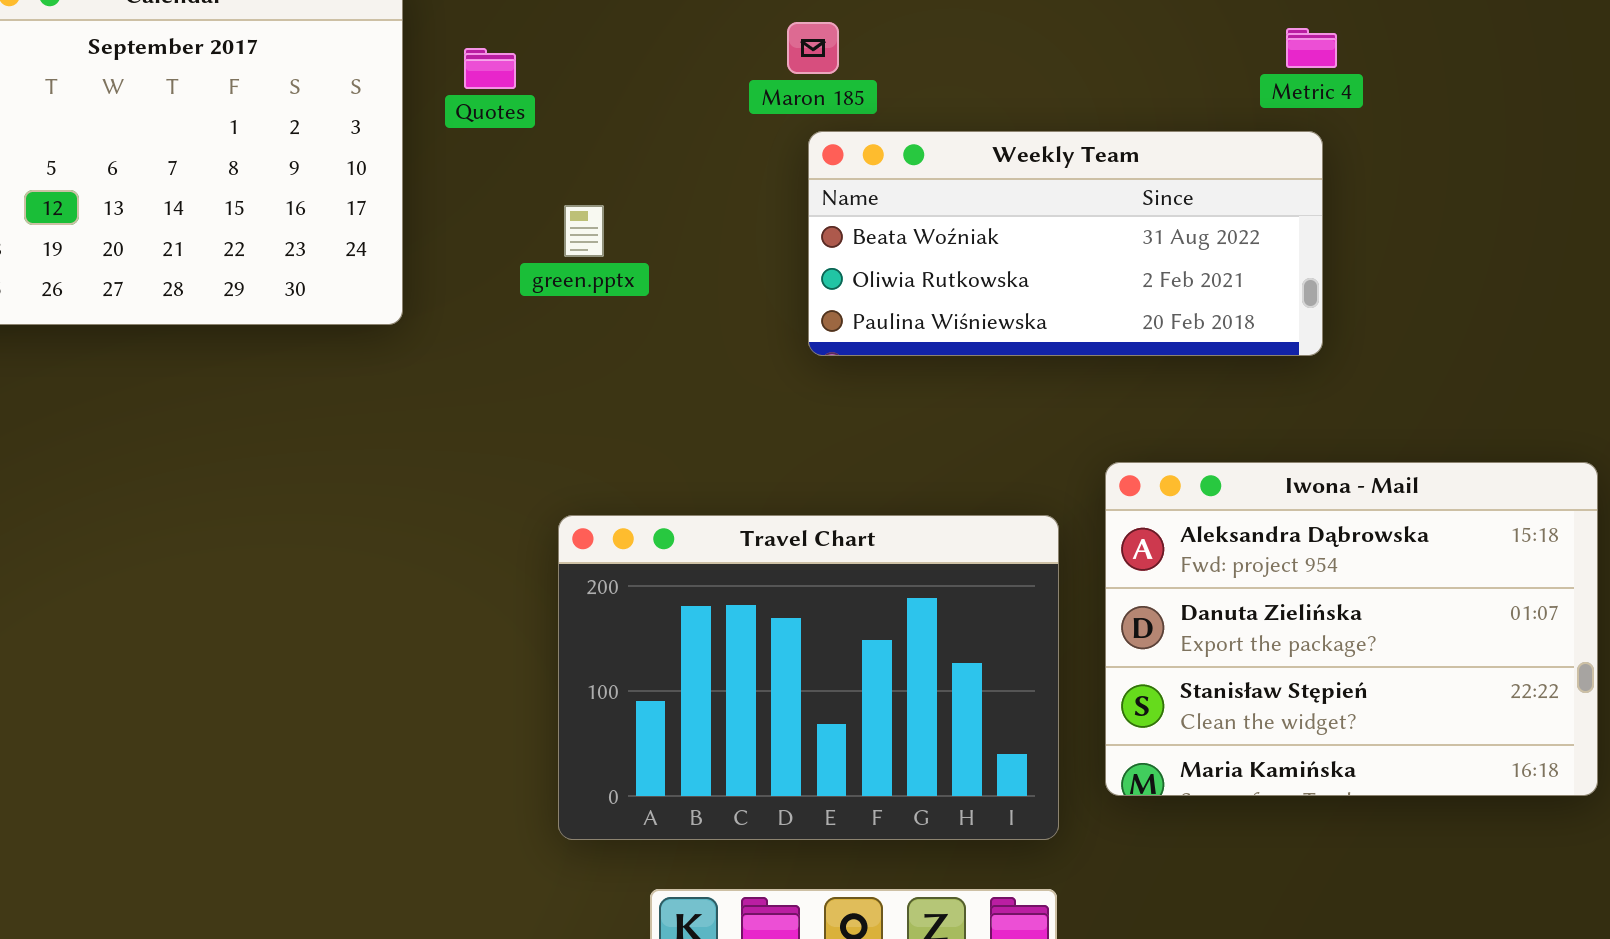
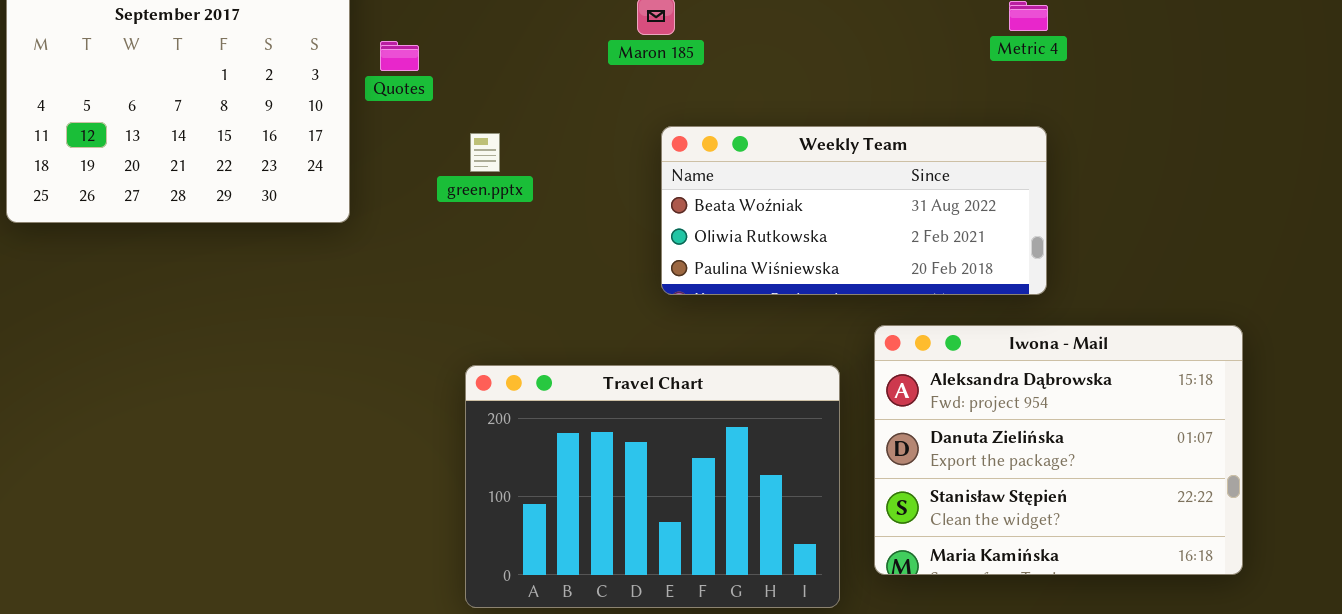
Quotes: [464,48,516,89] -> [380,41,419,71], moved
Weekly Team: [808,131,1323,356] -> [661,126,1047,295], moved

